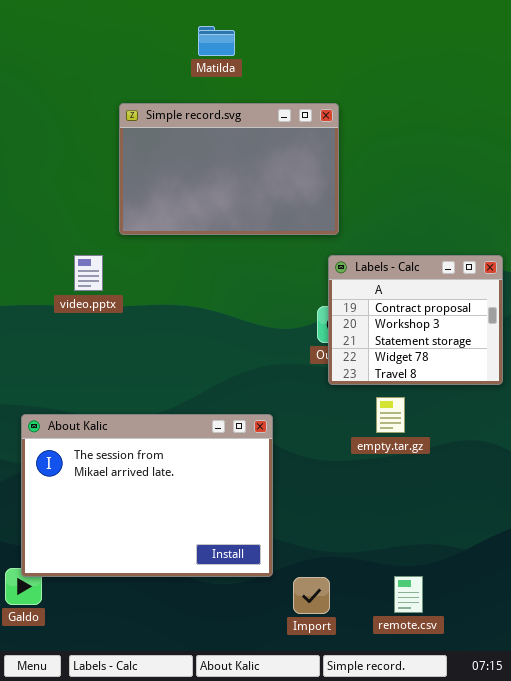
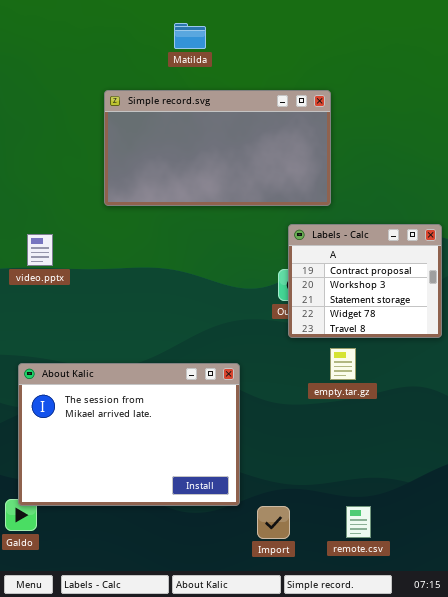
Simple record.svg: [119,103,339,235] -> [104,90,331,206], resized
video.pptx: [74,255,103,291] -> [27,234,53,266], moved

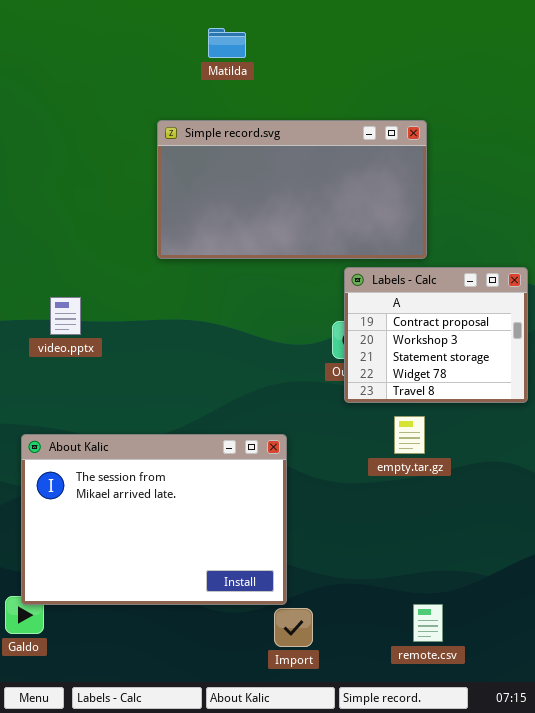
Simple record.svg: [104,90,331,206] -> [157,120,427,259], moved
video.pptx: [27,234,53,266] -> [50,297,81,335], moved
Import: [257,506,290,539] -> [274,608,313,647], moved

